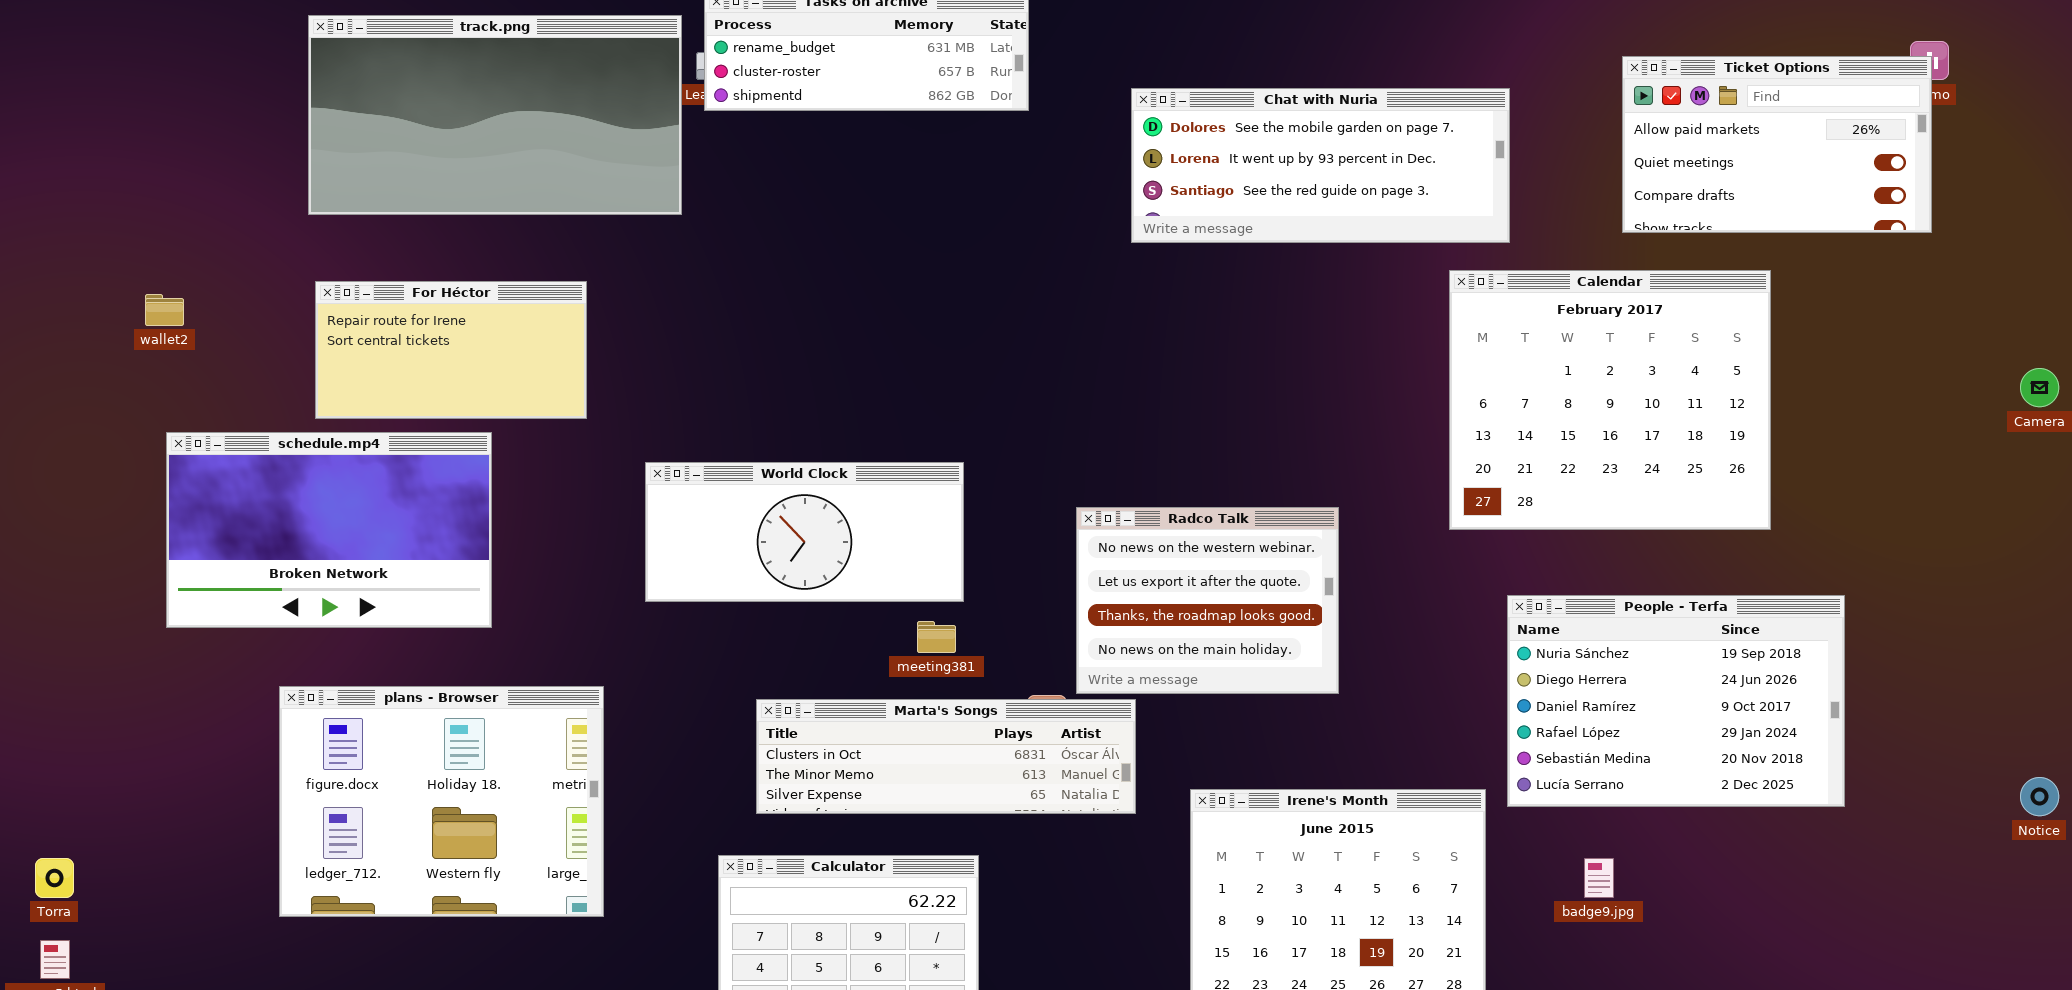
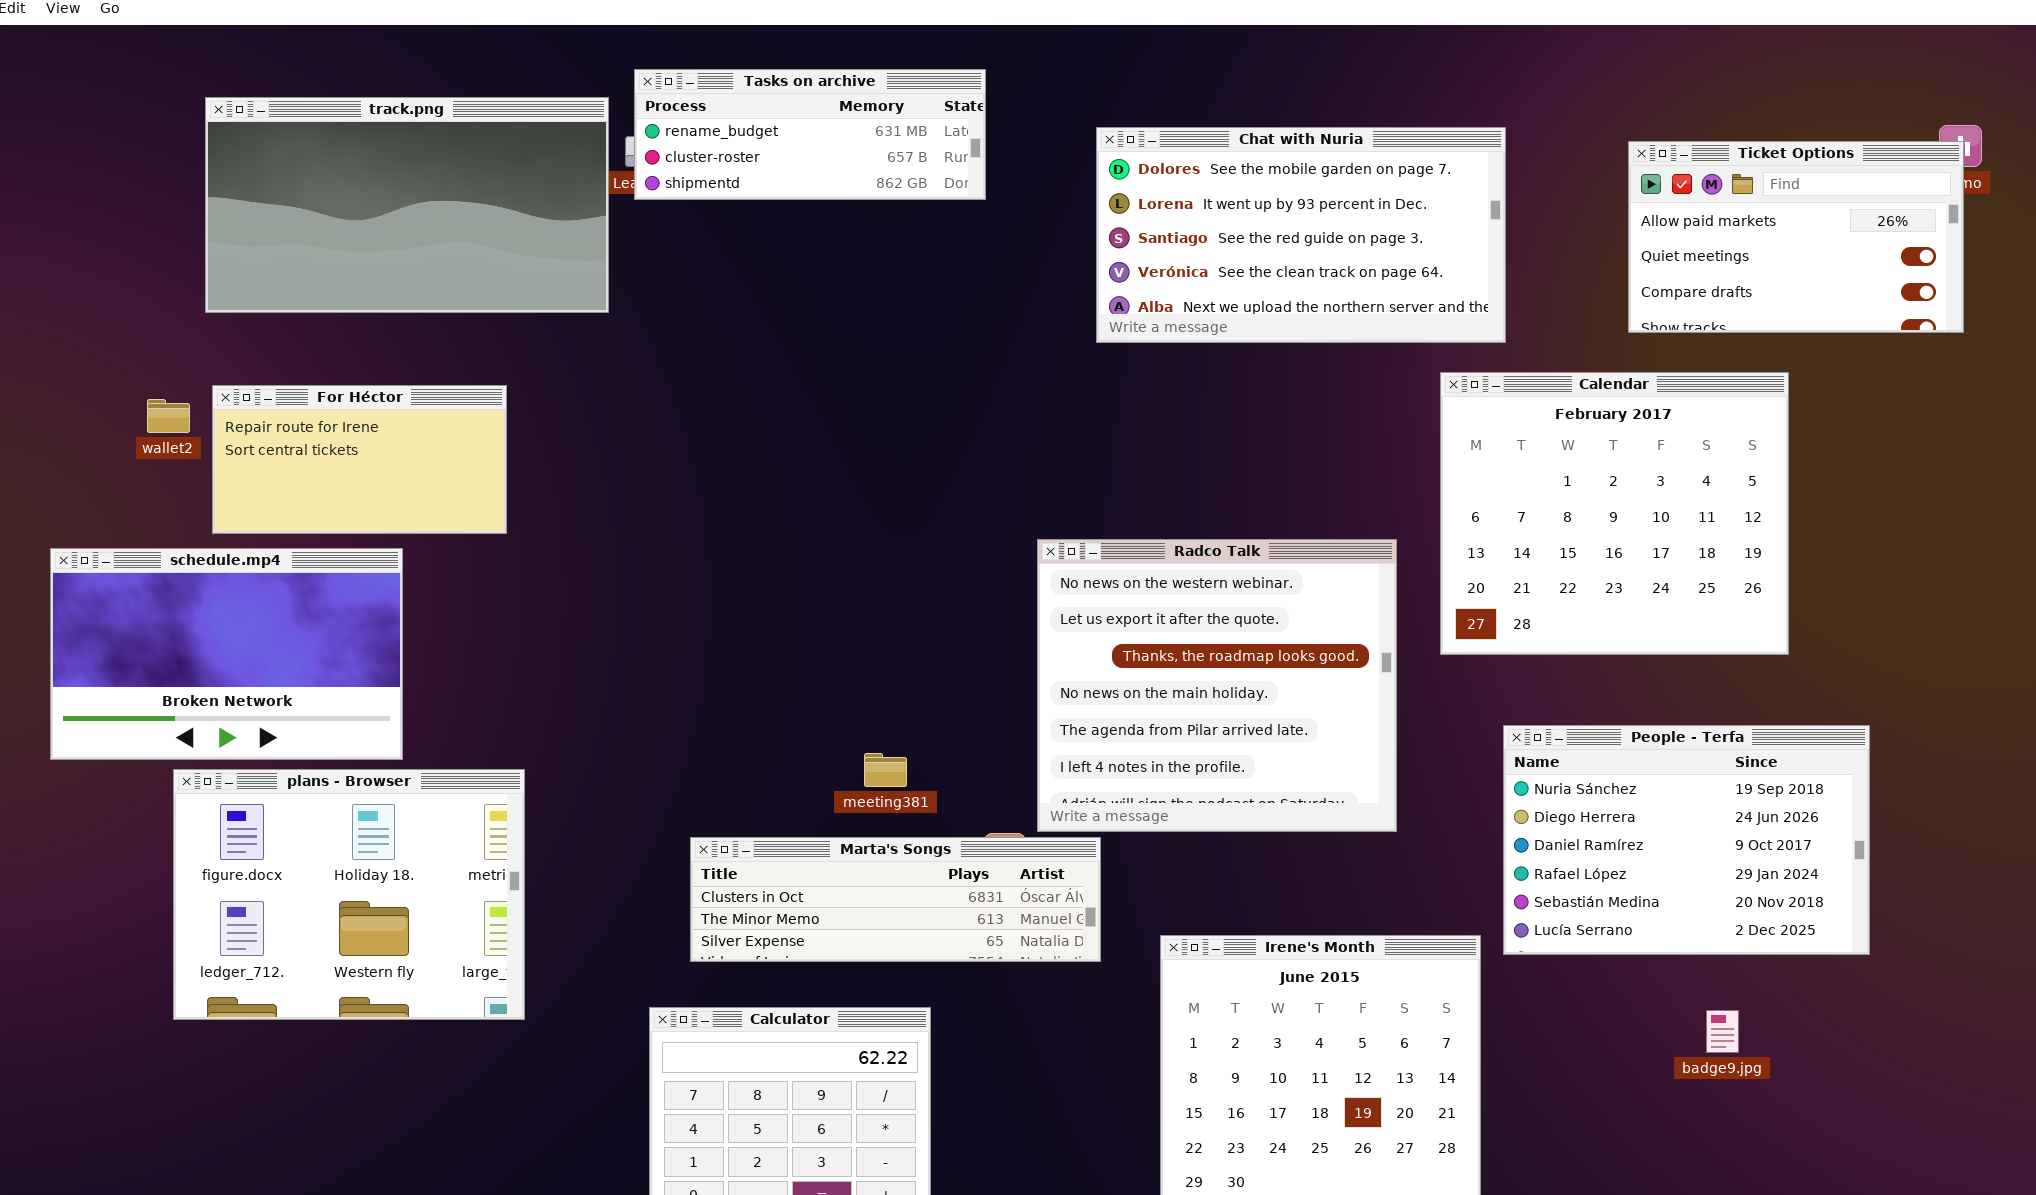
Chat with Nuria: [1131,88,1510,243] -> [1096,127,1506,343], resized
wallet2: [145,294,184,326] -> [147,399,190,433], moved
World Clock: [645,462,964,602] -> none, closed
Radco Talk: [1076,507,1339,694] -> [1037,539,1397,832], resized
plans - Browser: [279,686,604,917] -> [173,769,525,1020], moved
badge9.jpg: [1584,858,1614,898] -> [1706,1010,1739,1053], moved

